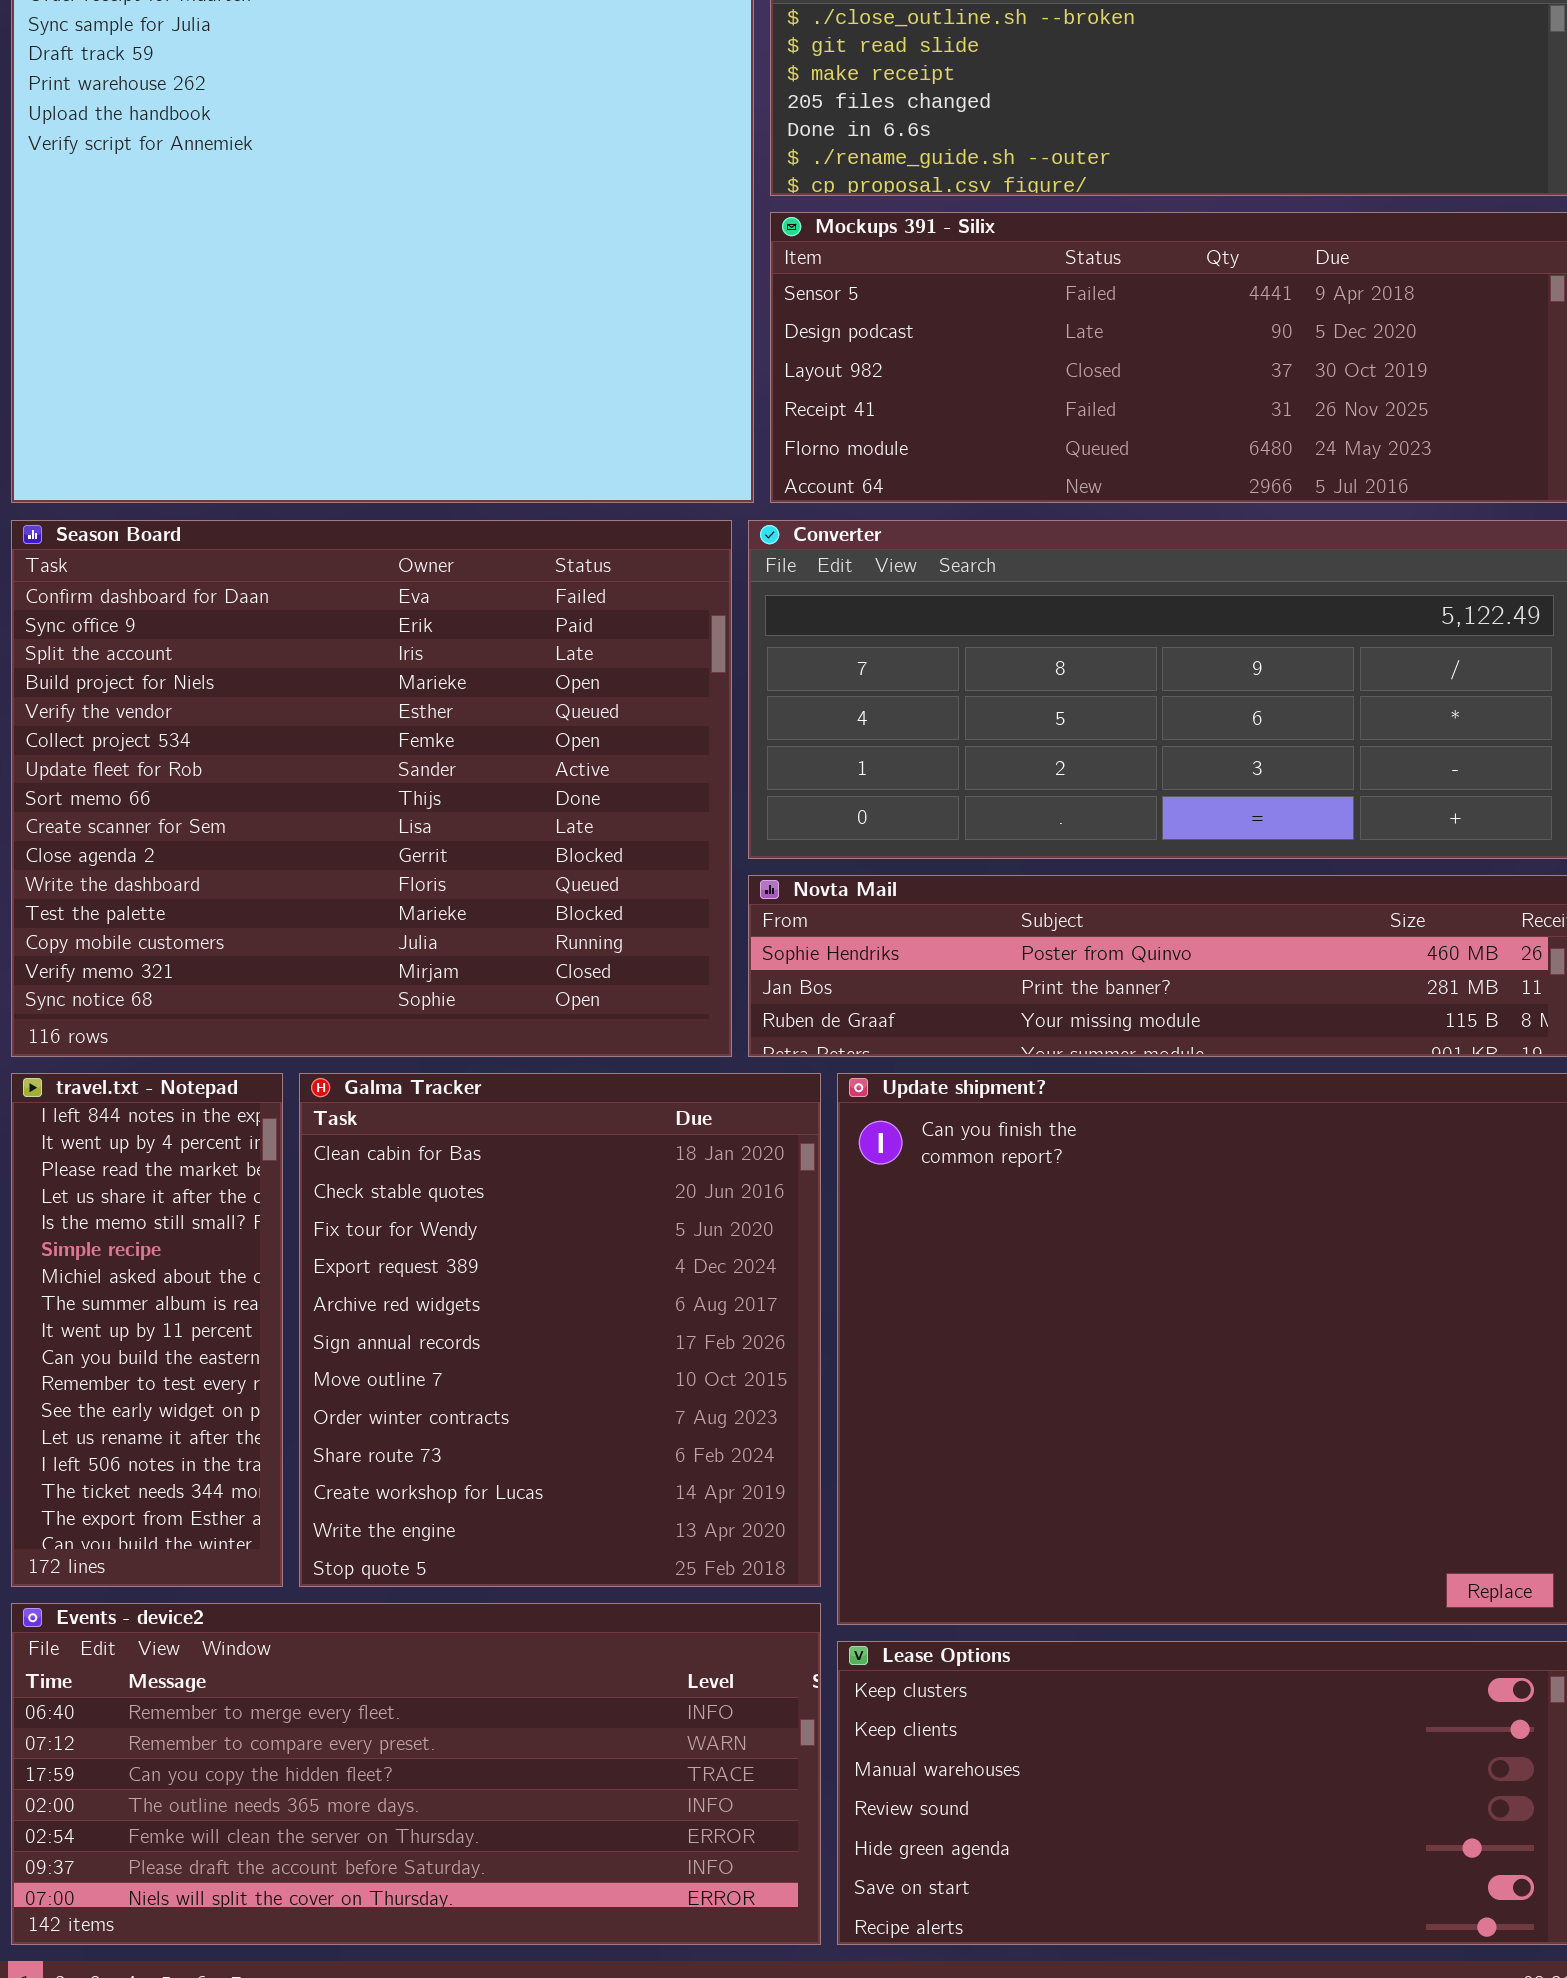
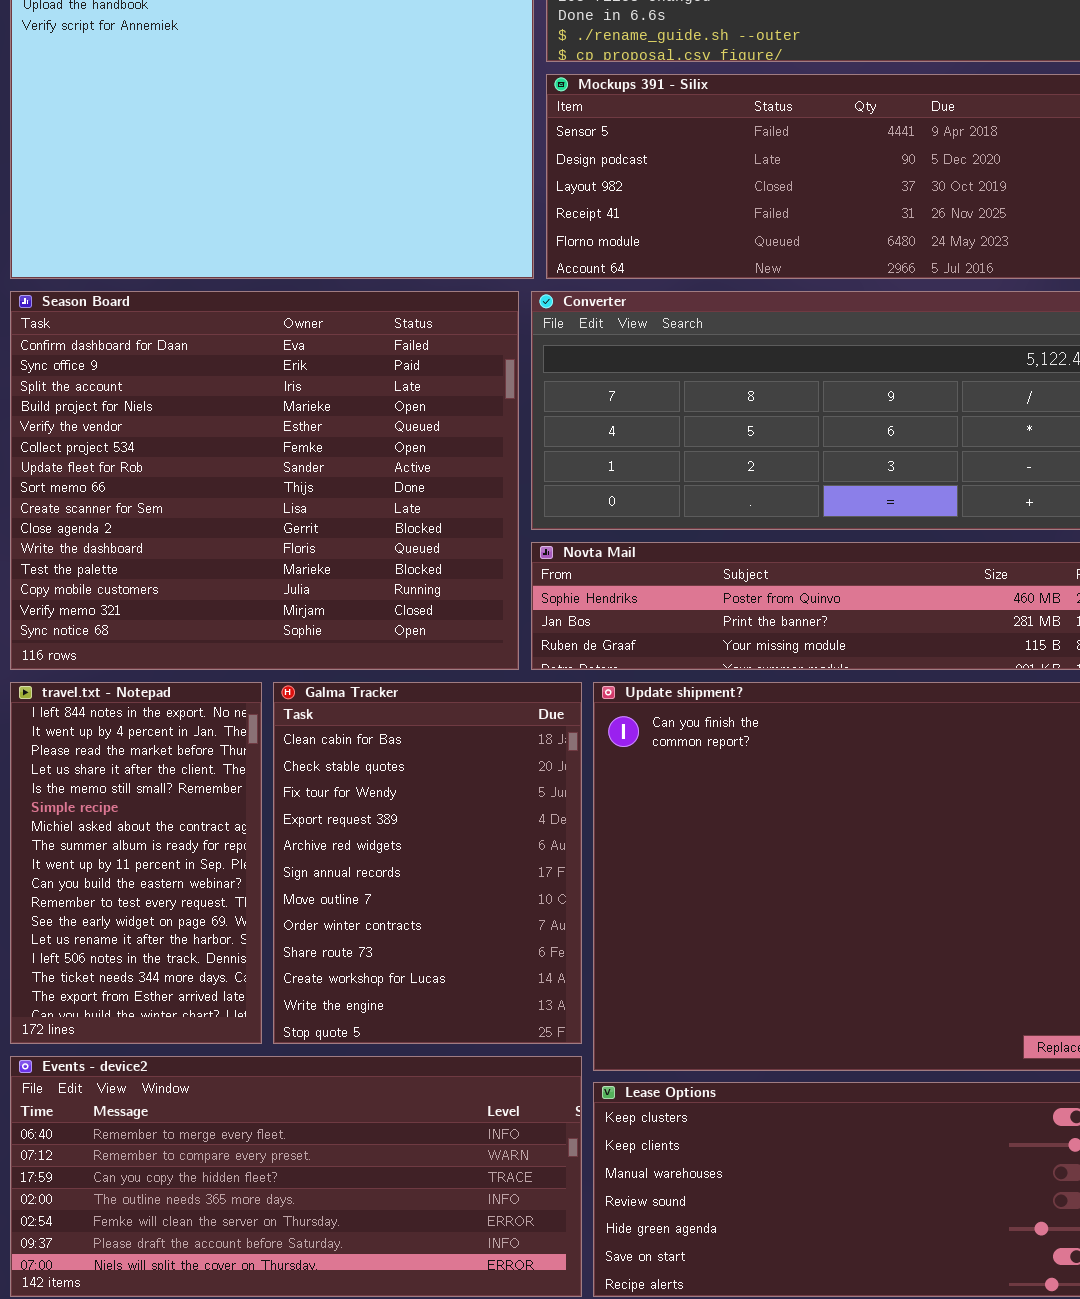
travel.txt - Notepad: [11,1073,283,1587] -> [10,682,262,1044], resized
Galma Tracker: [299,1073,821,1587] -> [273,682,582,1044], resized

